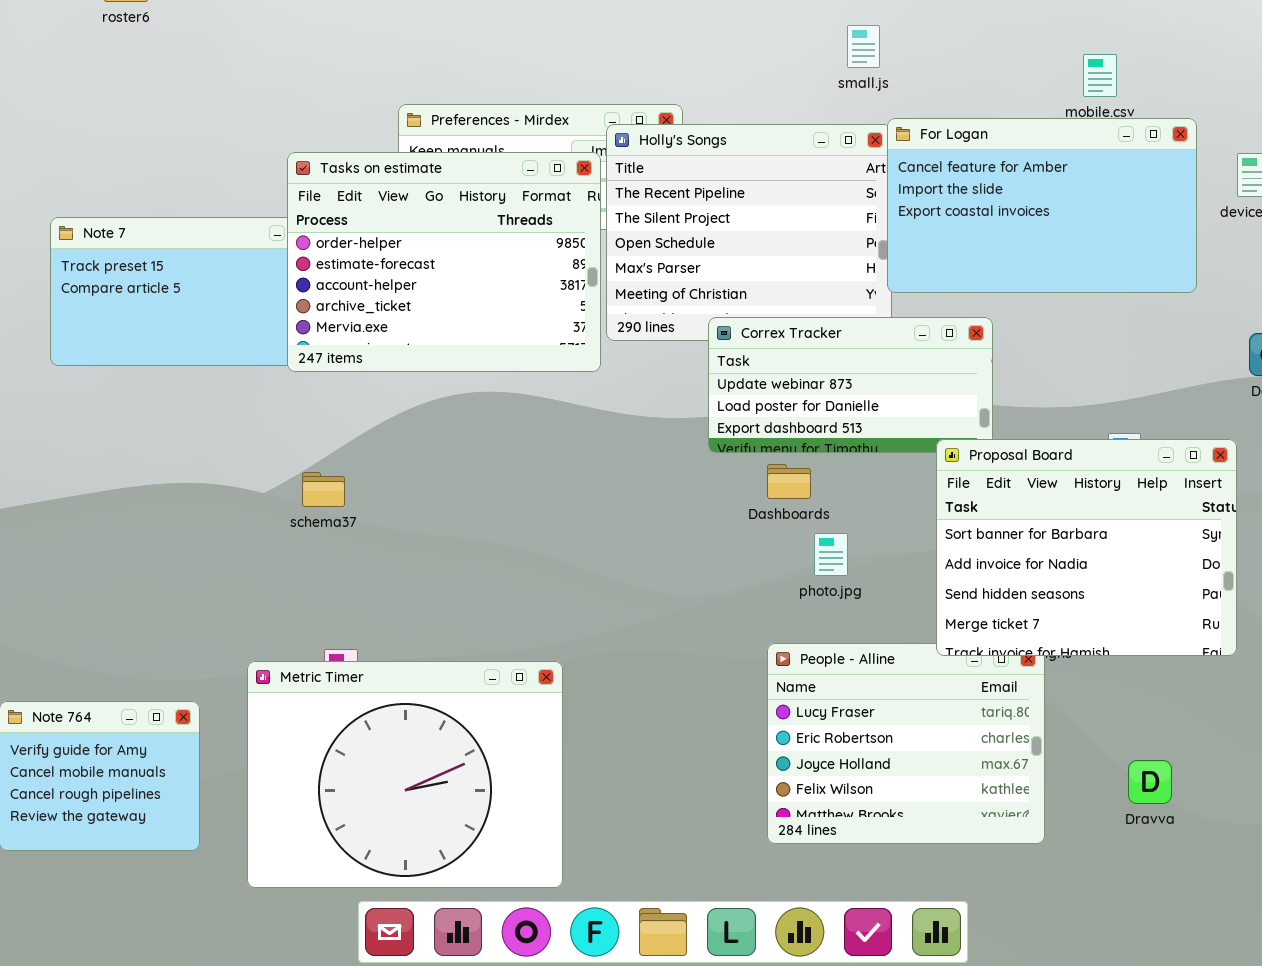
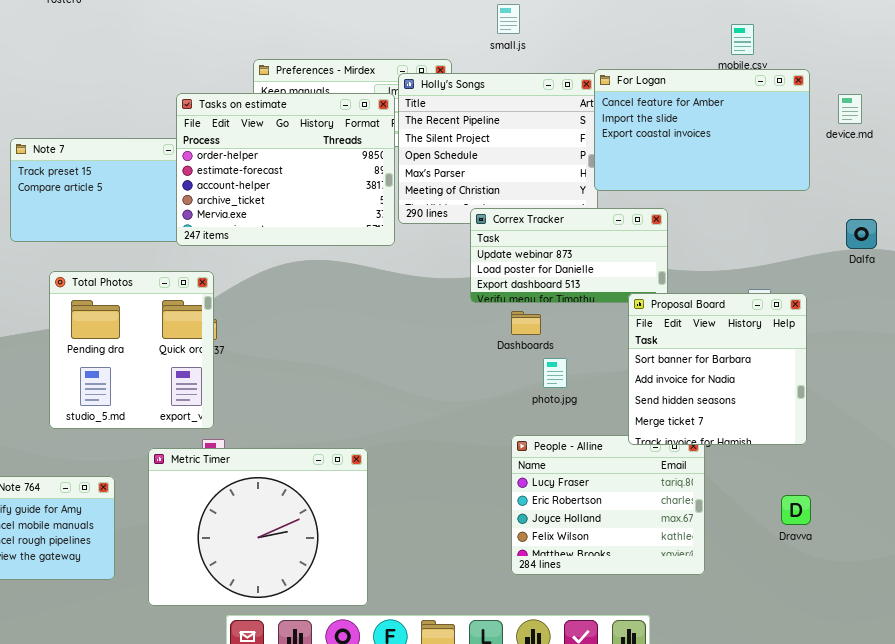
small.js: [847,25,880,68] -> [497,4,520,34], moved
Total Photos: none -> [49,271,214,429], opened
Proposal Board: [936,439,1237,656] -> [628,293,807,445], resized
Dravva: [1128,760,1172,804] -> [781,495,811,525], moved

